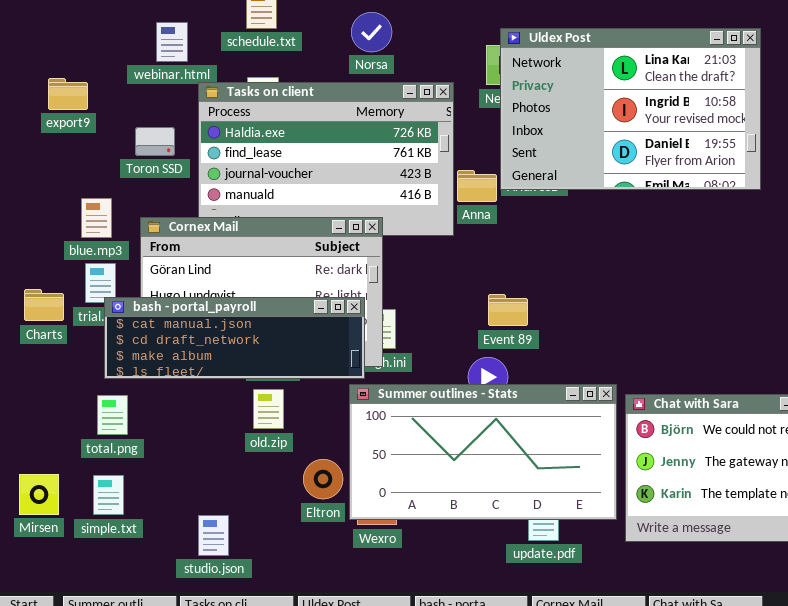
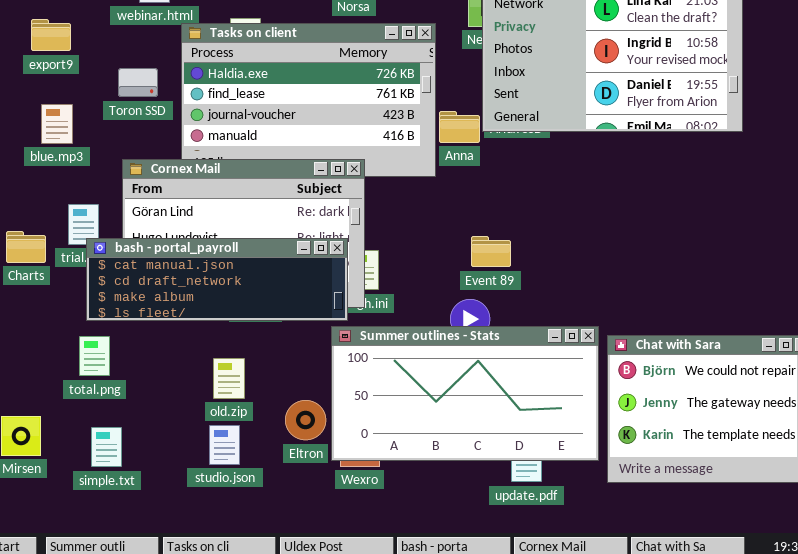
blue.mp3: [81,198,112,238] -> [41,104,73,144], moved
old.zip: [253,389,284,429] -> [213,358,245,399], moved
simple.txt: [93,475,124,515] -> [91,427,122,467], moved
studio.json: [198,515,229,556] -> [209,425,240,465], moved

